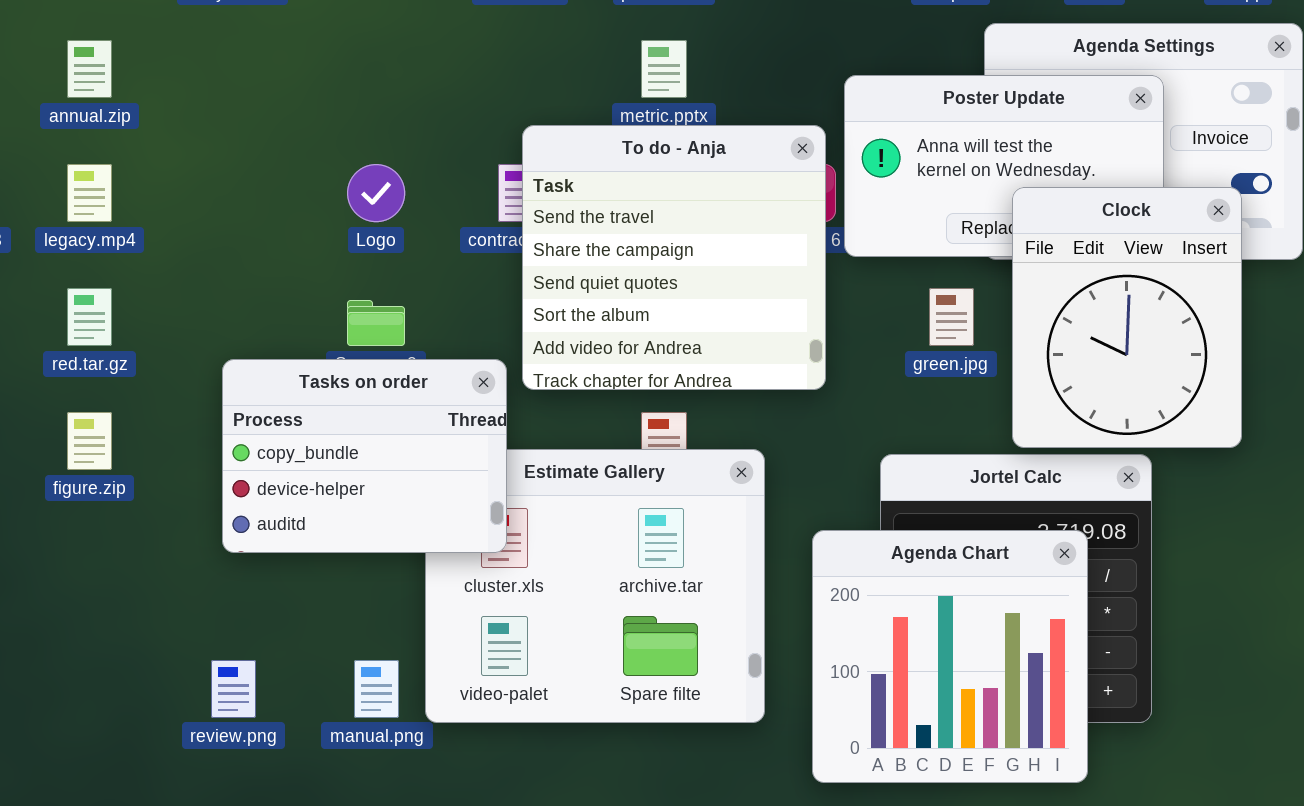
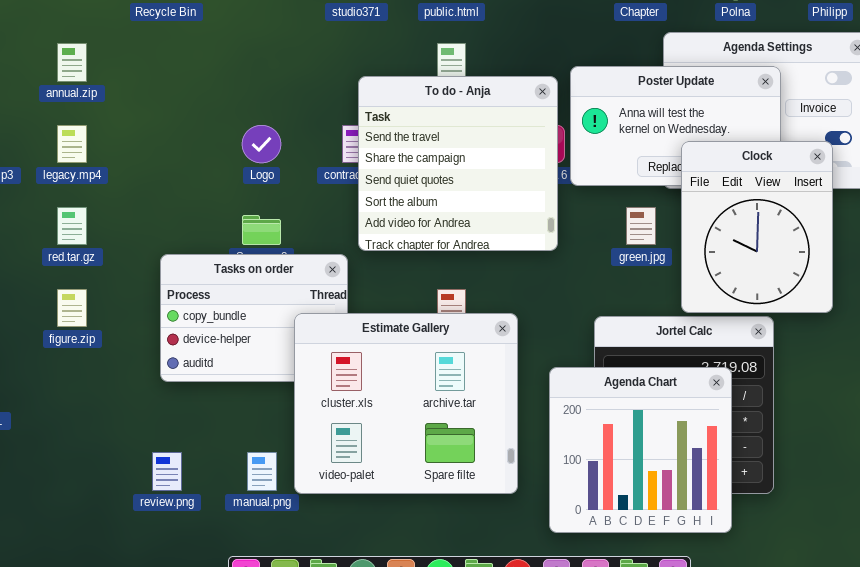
To do - Anja: [522,125,826,390] -> [358,76,558,251], moved
Estimate Gallery: [425,449,765,723] -> [294,313,518,494], raised

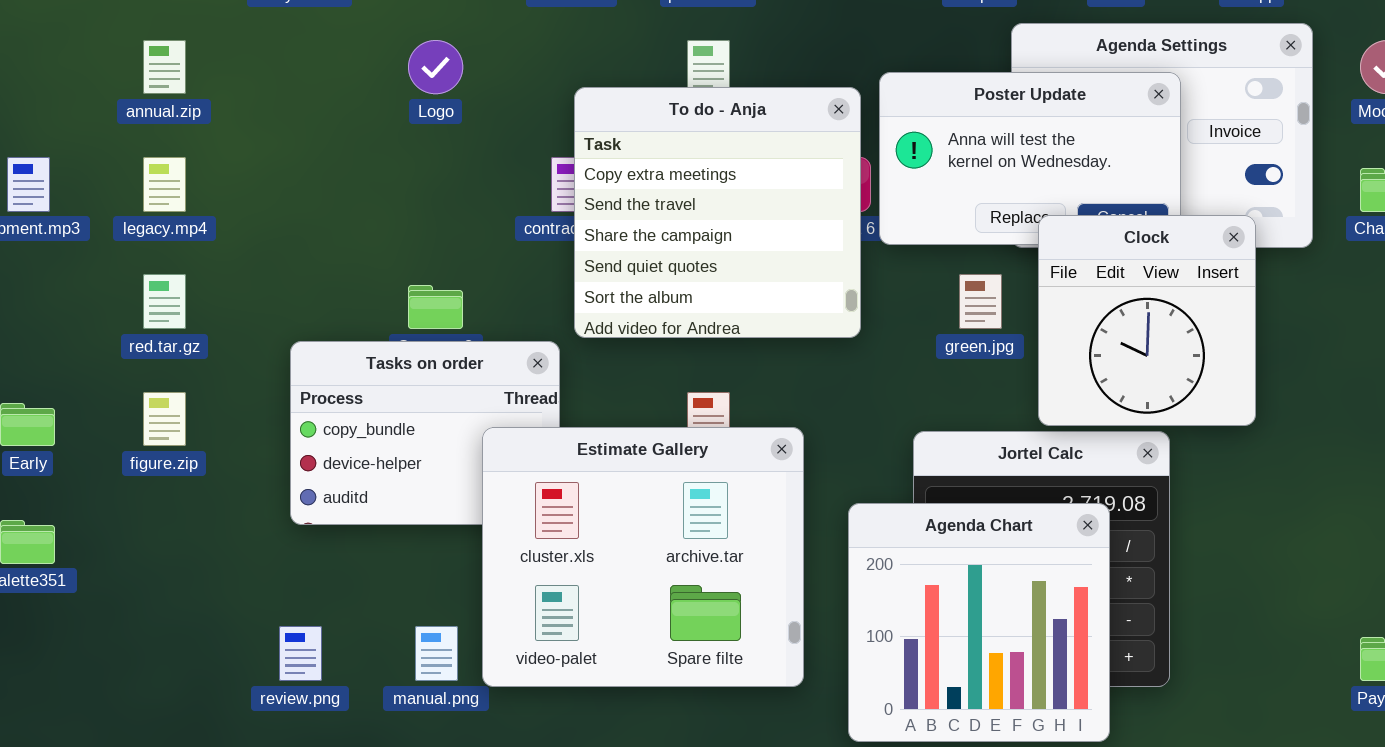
To do - Anja: [358,76,558,251] -> [574,87,861,338], scrolled up 1 row
Logo: [242,125,281,163] -> [408,40,463,94], moved
Clock: [681,141,833,313] -> [1038,215,1256,426], resized

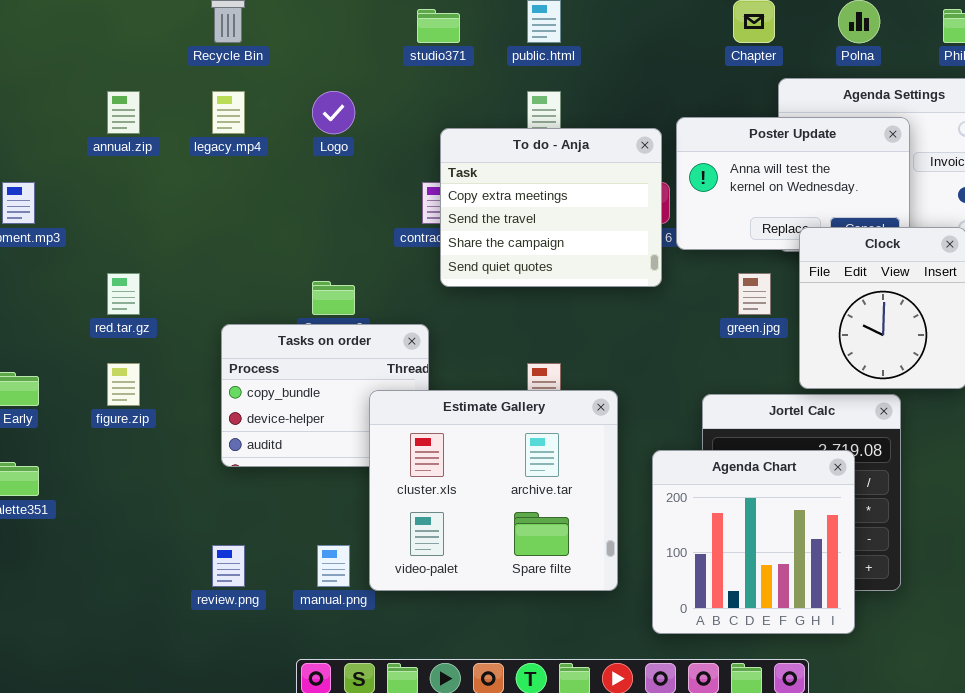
To do - Anja: [574,87,861,338] -> [440,128,662,287], resized
legacy.mp4: [143,157,186,212] -> [212,91,245,134], moved

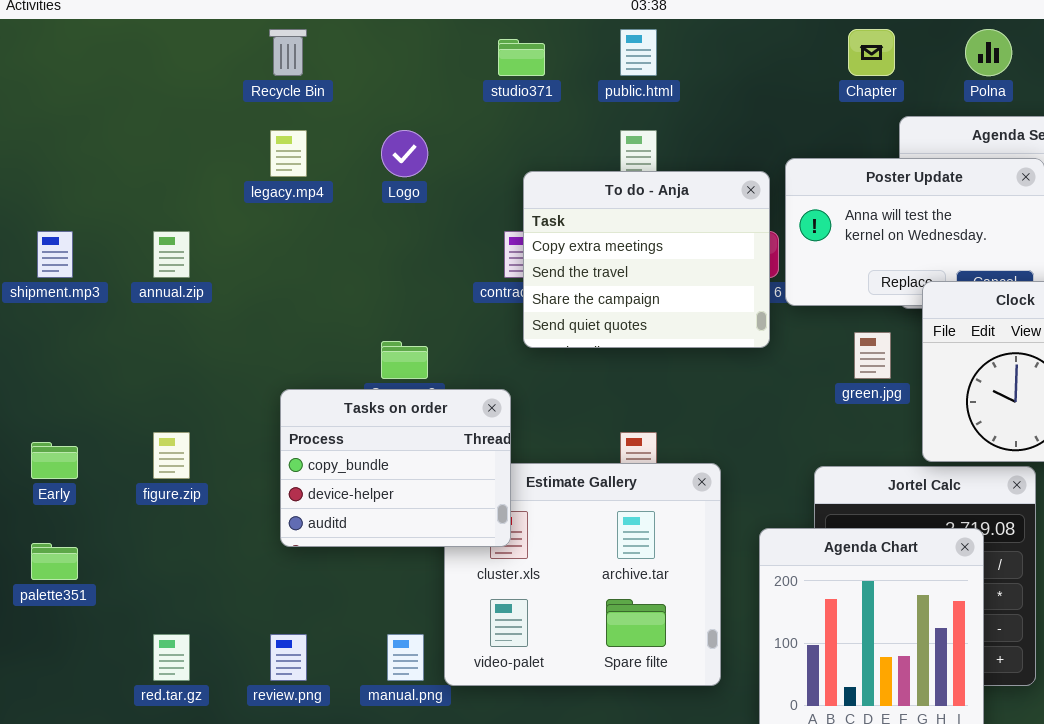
annual.zip: [107,91,140,134] -> [153,231,190,278], moved
red.tar.gz: [107,273,140,315] -> [153,634,190,681], moved
Tasks on order: [221,324,429,467] -> [280,389,511,547], raised

